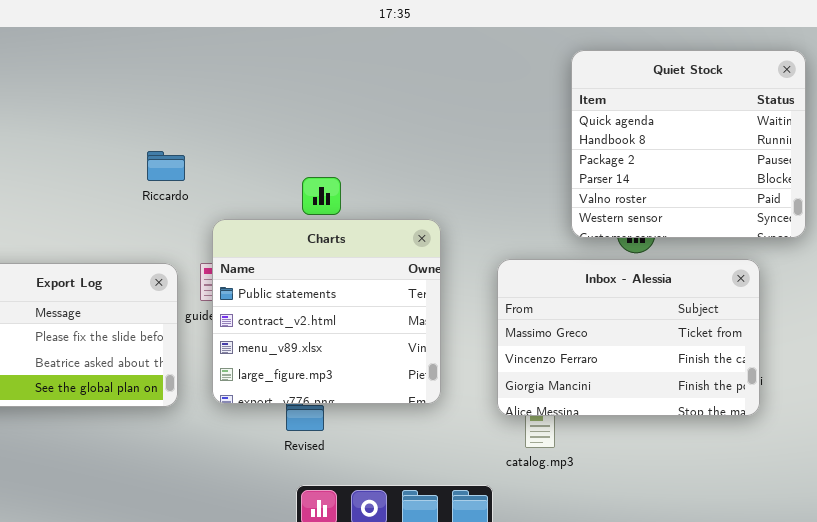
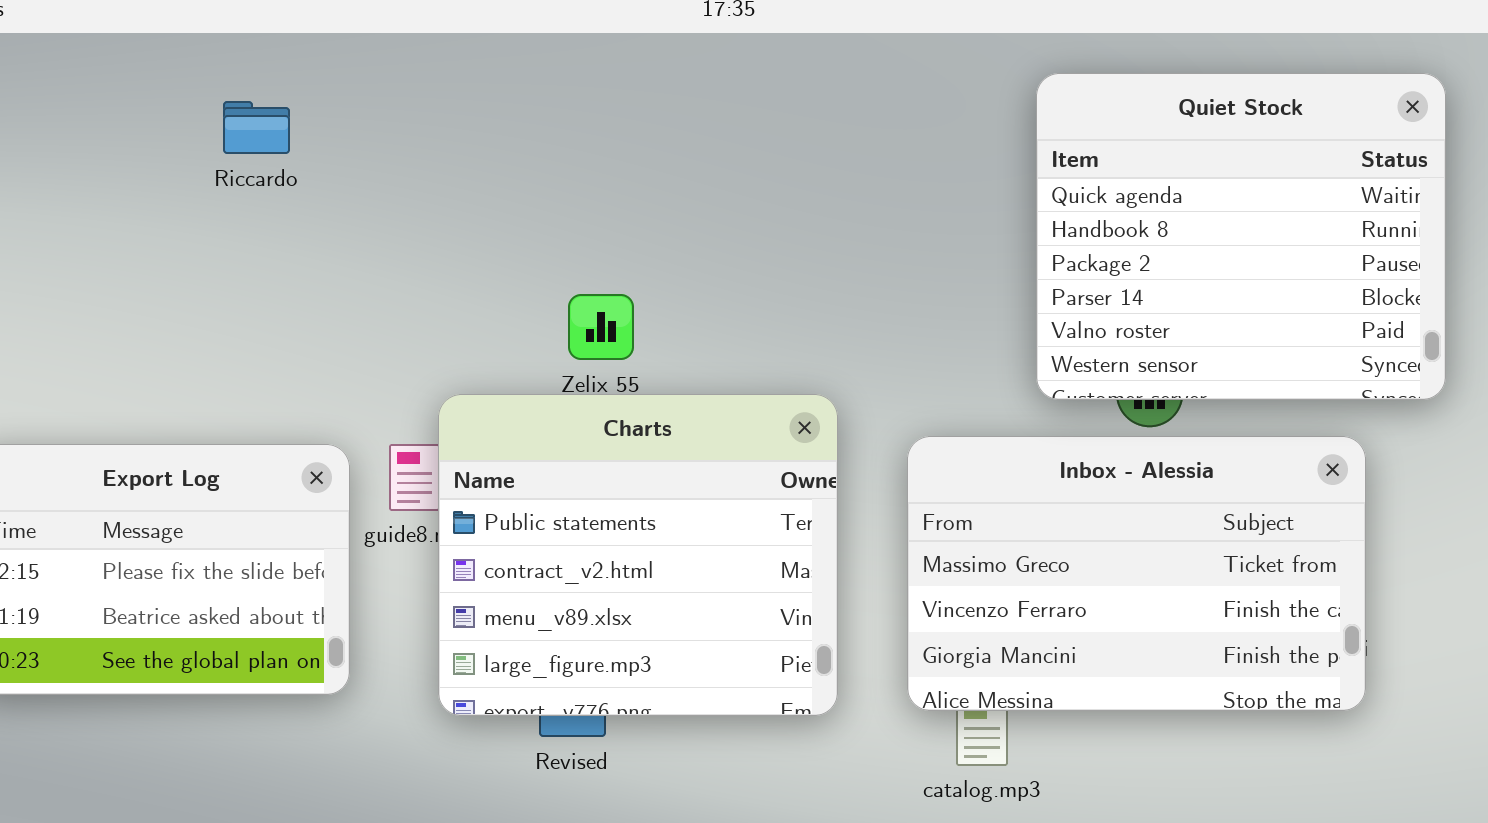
Riccardo: [147,151,185,181] -> [223,101,290,154], moved
Charts: [212,219,441,404] -> [438,394,838,716], moved

